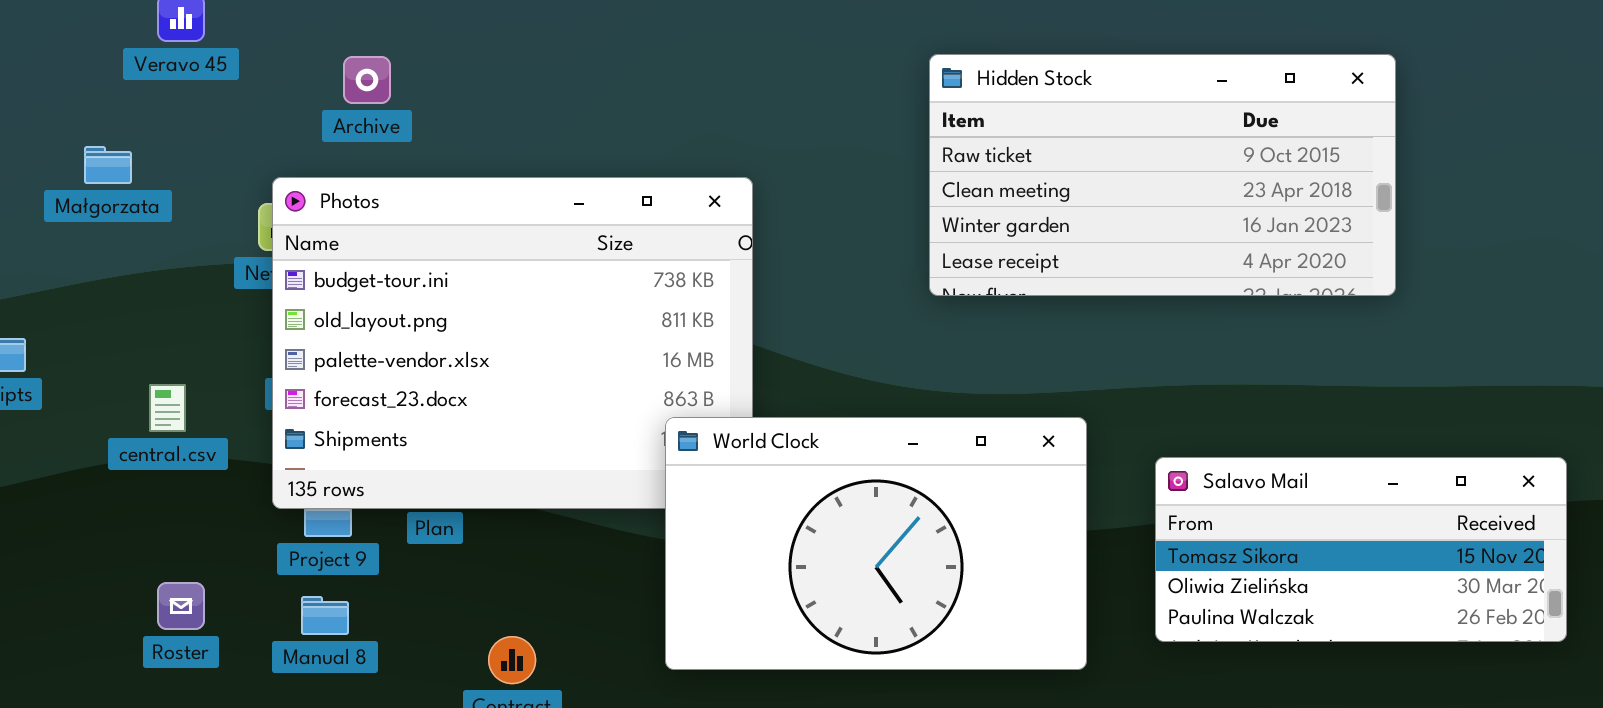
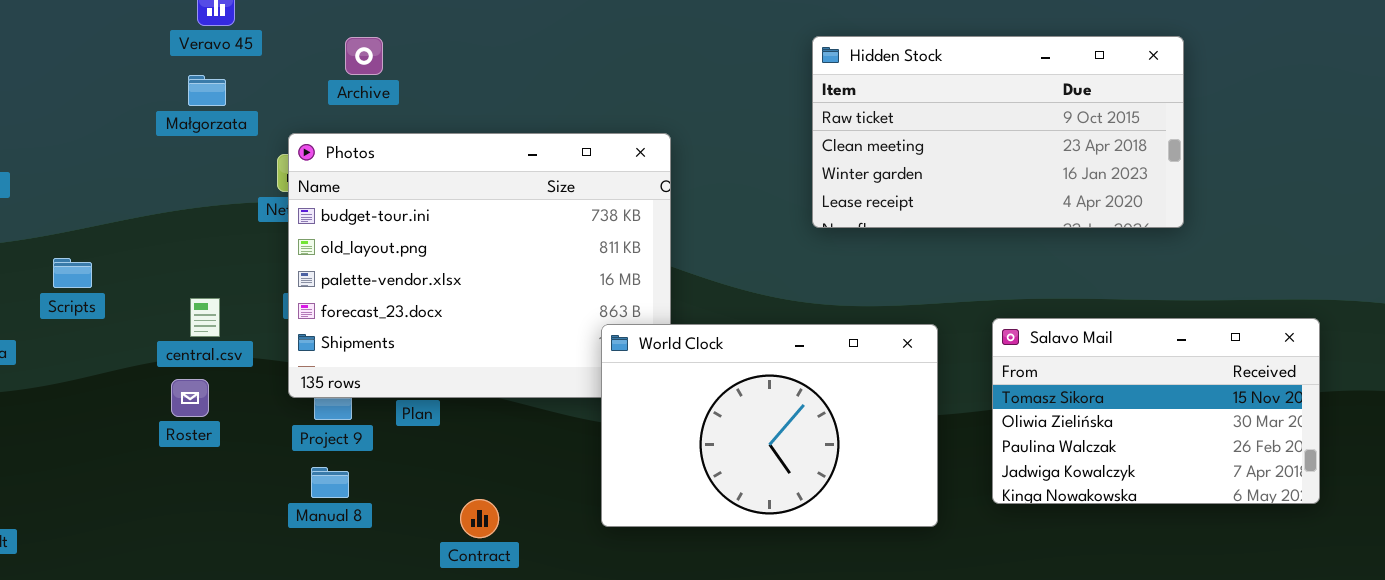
Małgorzata: [84,146,132,184] -> [188,75,226,106], moved
Salavo Mail: [1155,457,1567,642] -> [992,318,1320,504], resized
Roster: [157,582,205,630] -> [171,379,209,417], moved

